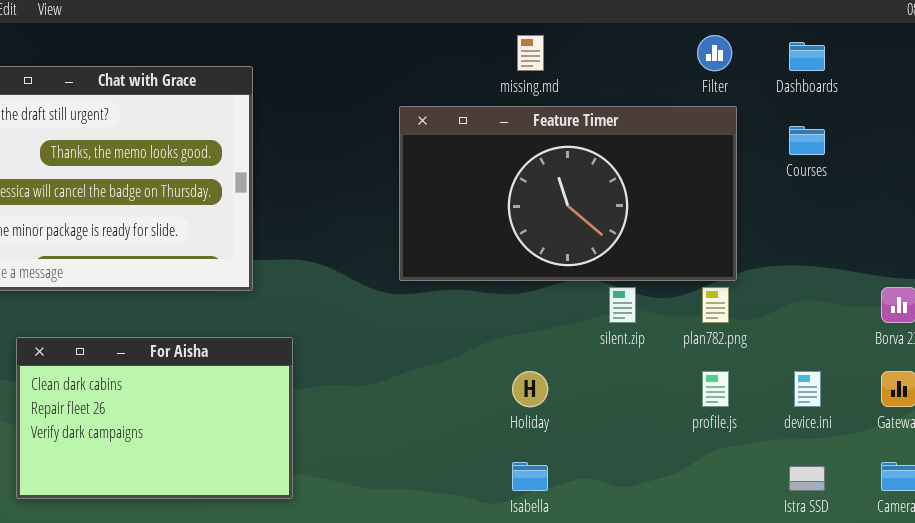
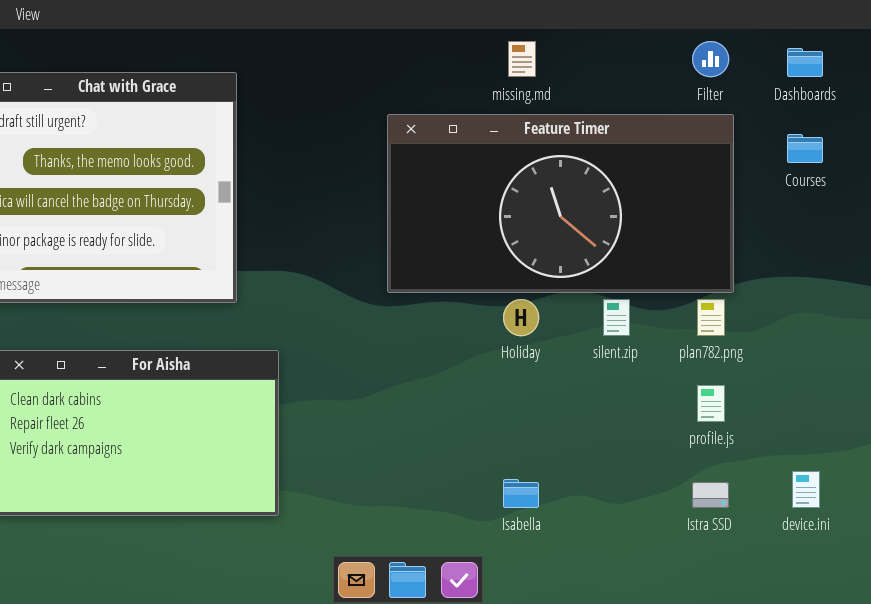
Holiday: [512,371,548,407] -> [503,299,539,336], moved
device.ini: [794,371,821,407] -> [792,471,820,508], moved
Istra SSD: [789,466,825,491] -> [692,482,729,508], moved

